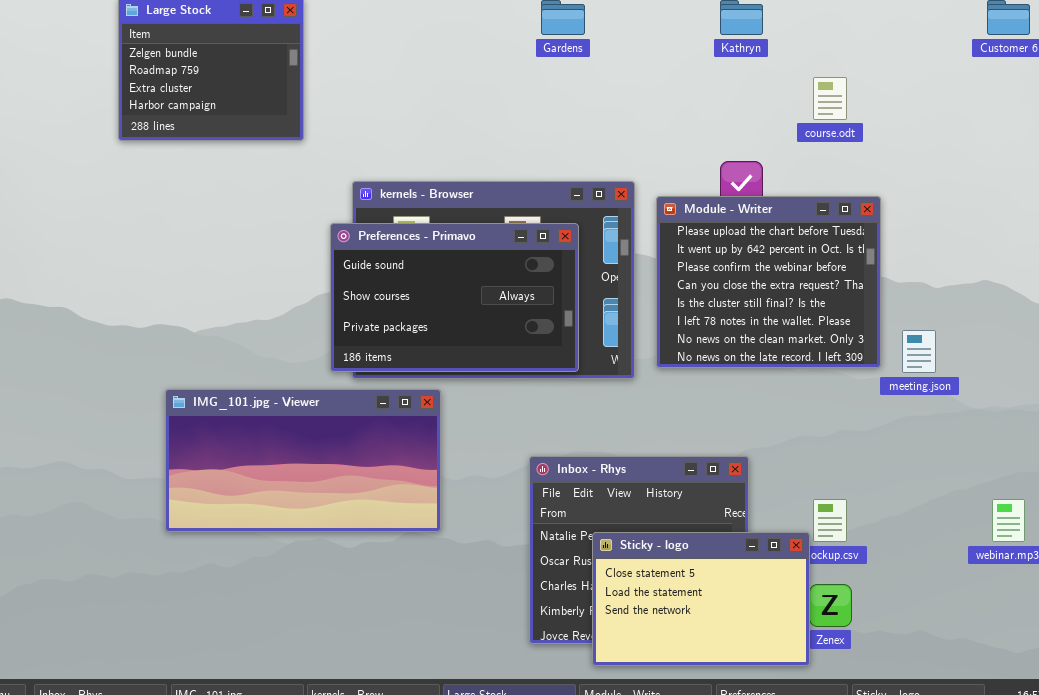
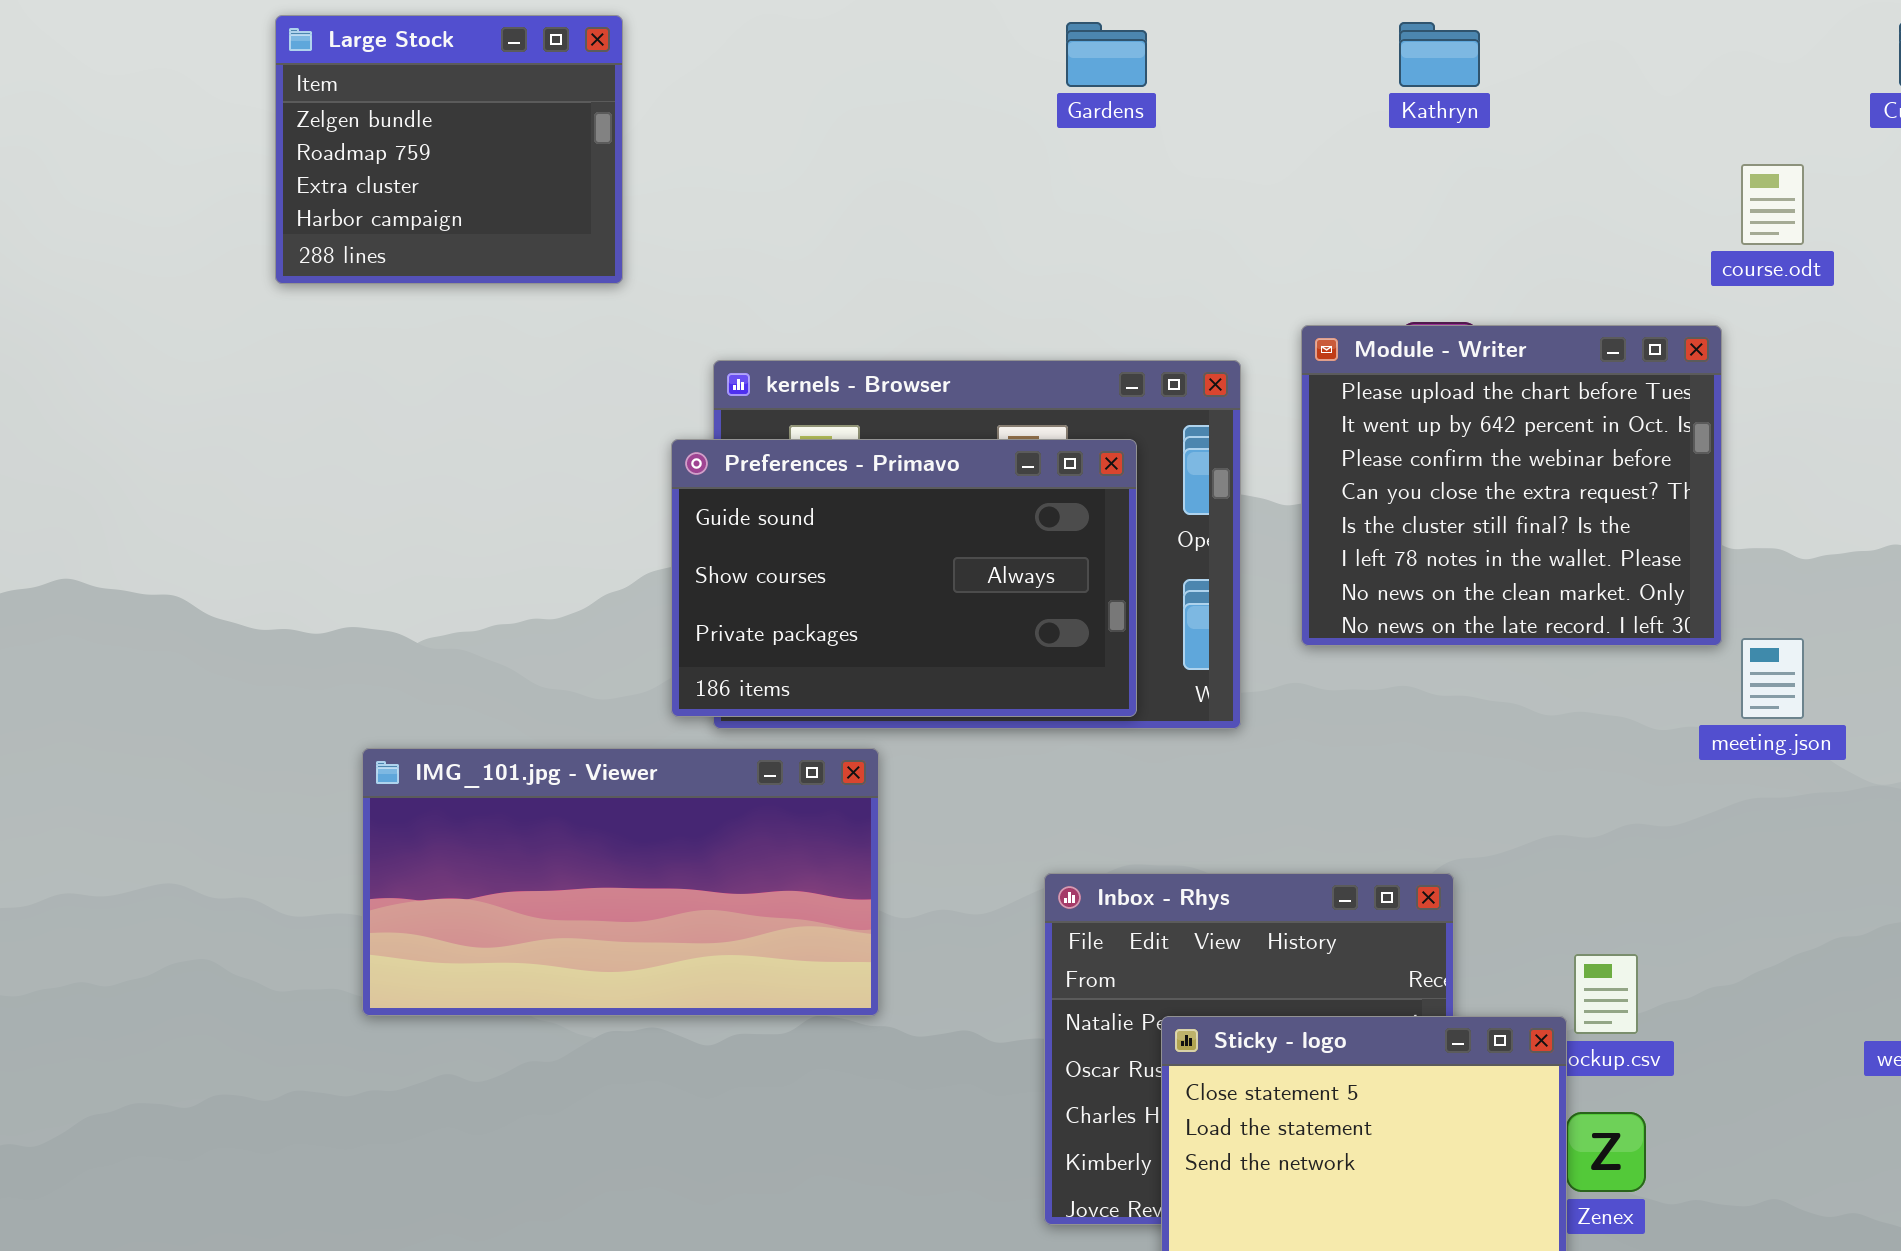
course.odt: [813,77,847,120] -> [1741,164,1804,245], moved
Module - Writer: [656,196,881,368] -> [1301,325,1722,646], moved

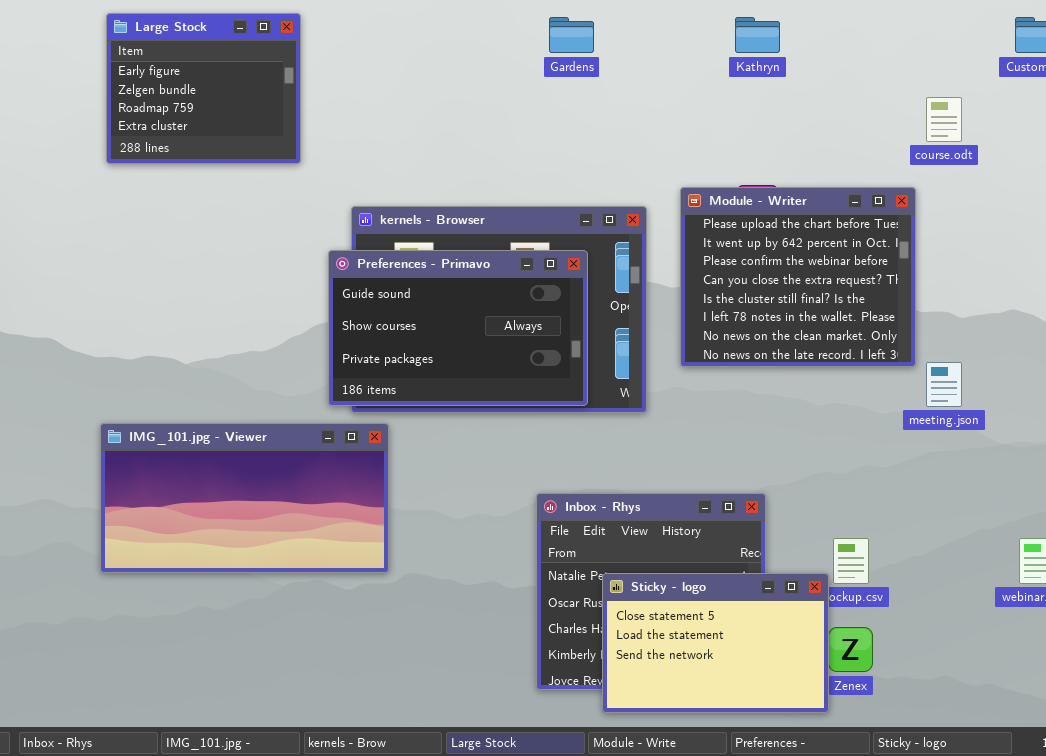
Large Stock: [275,15,623,284] -> [106,13,301,164], scrolled up 1 row
IMG_101.jpg - Viewer: [362,748,879,1016] -> [100,423,389,573], moved

